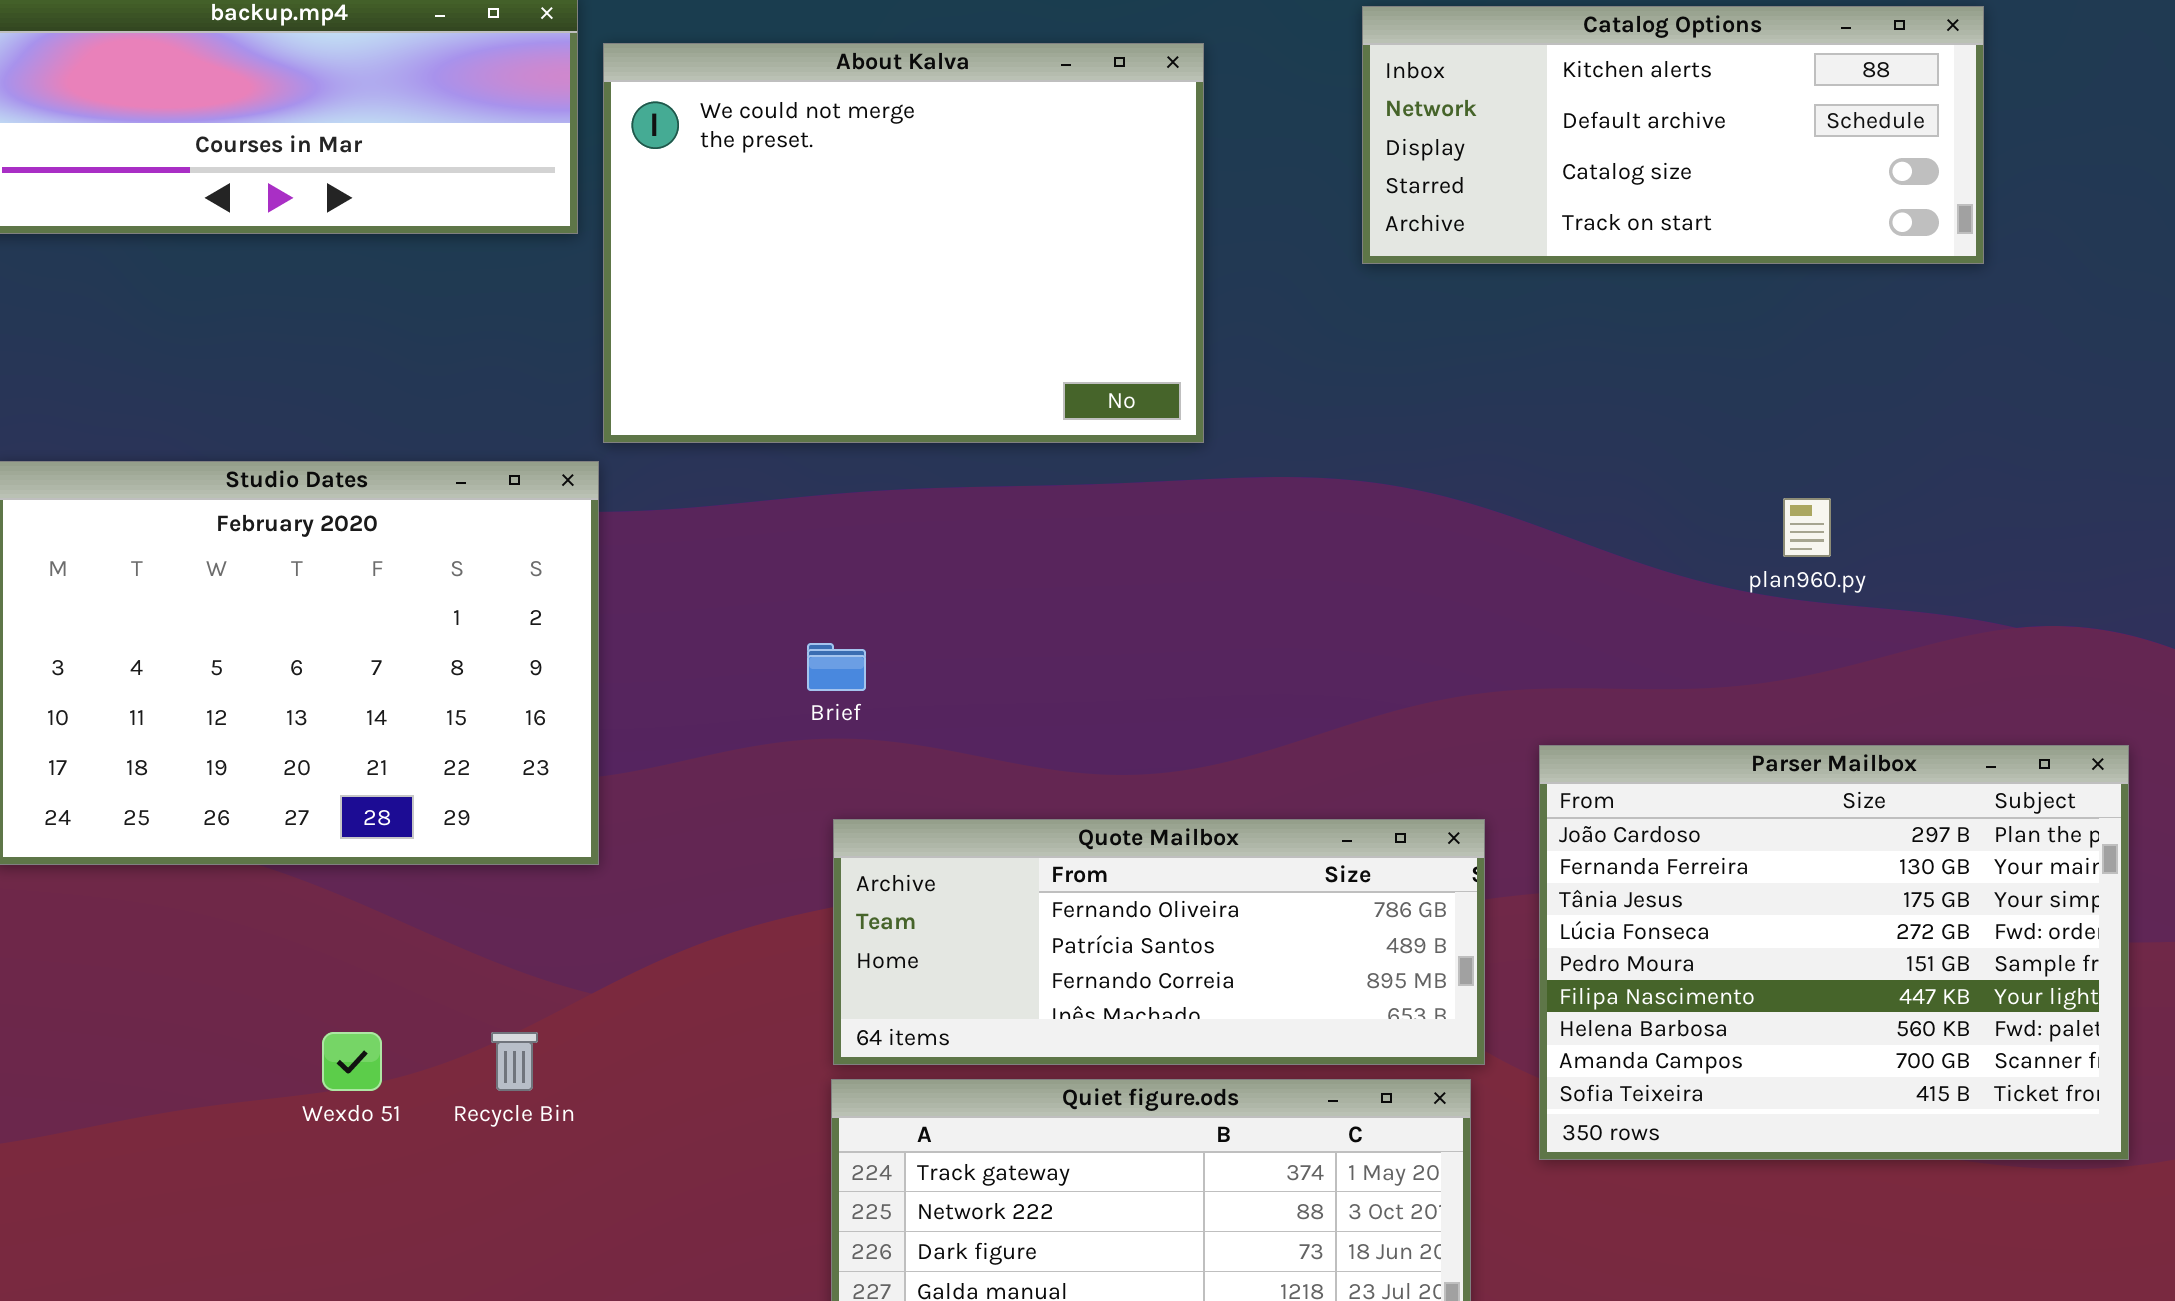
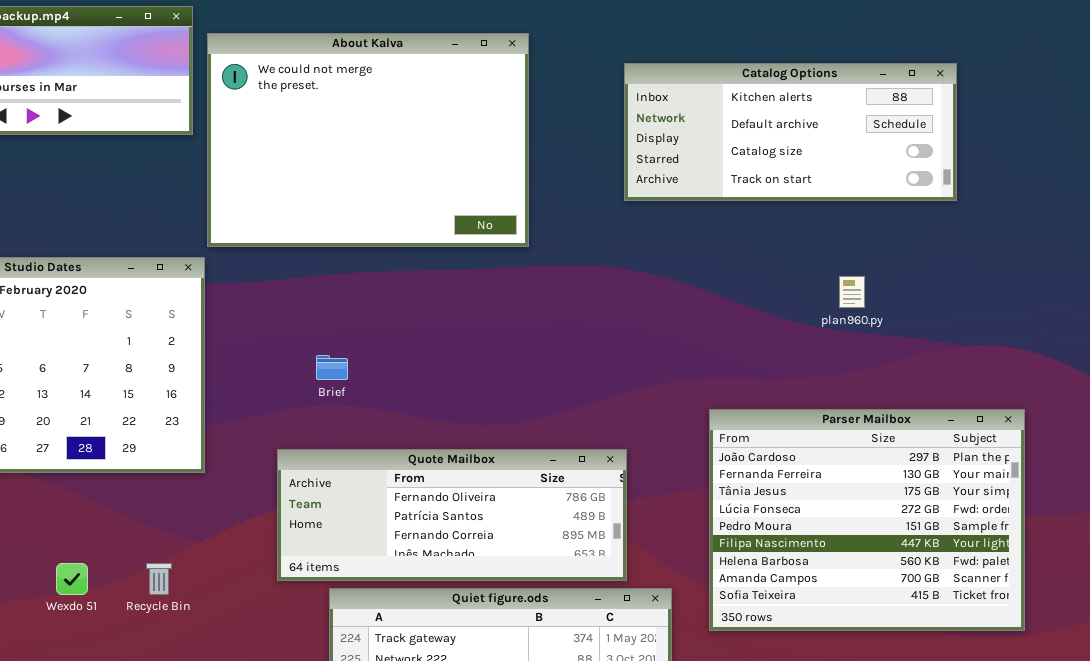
Catalog Options: [1362,6,1984,264] -> [624,63,957,201], moved
Quote Mailbox: [833,819,1485,1065] -> [277,449,627,581], moved

